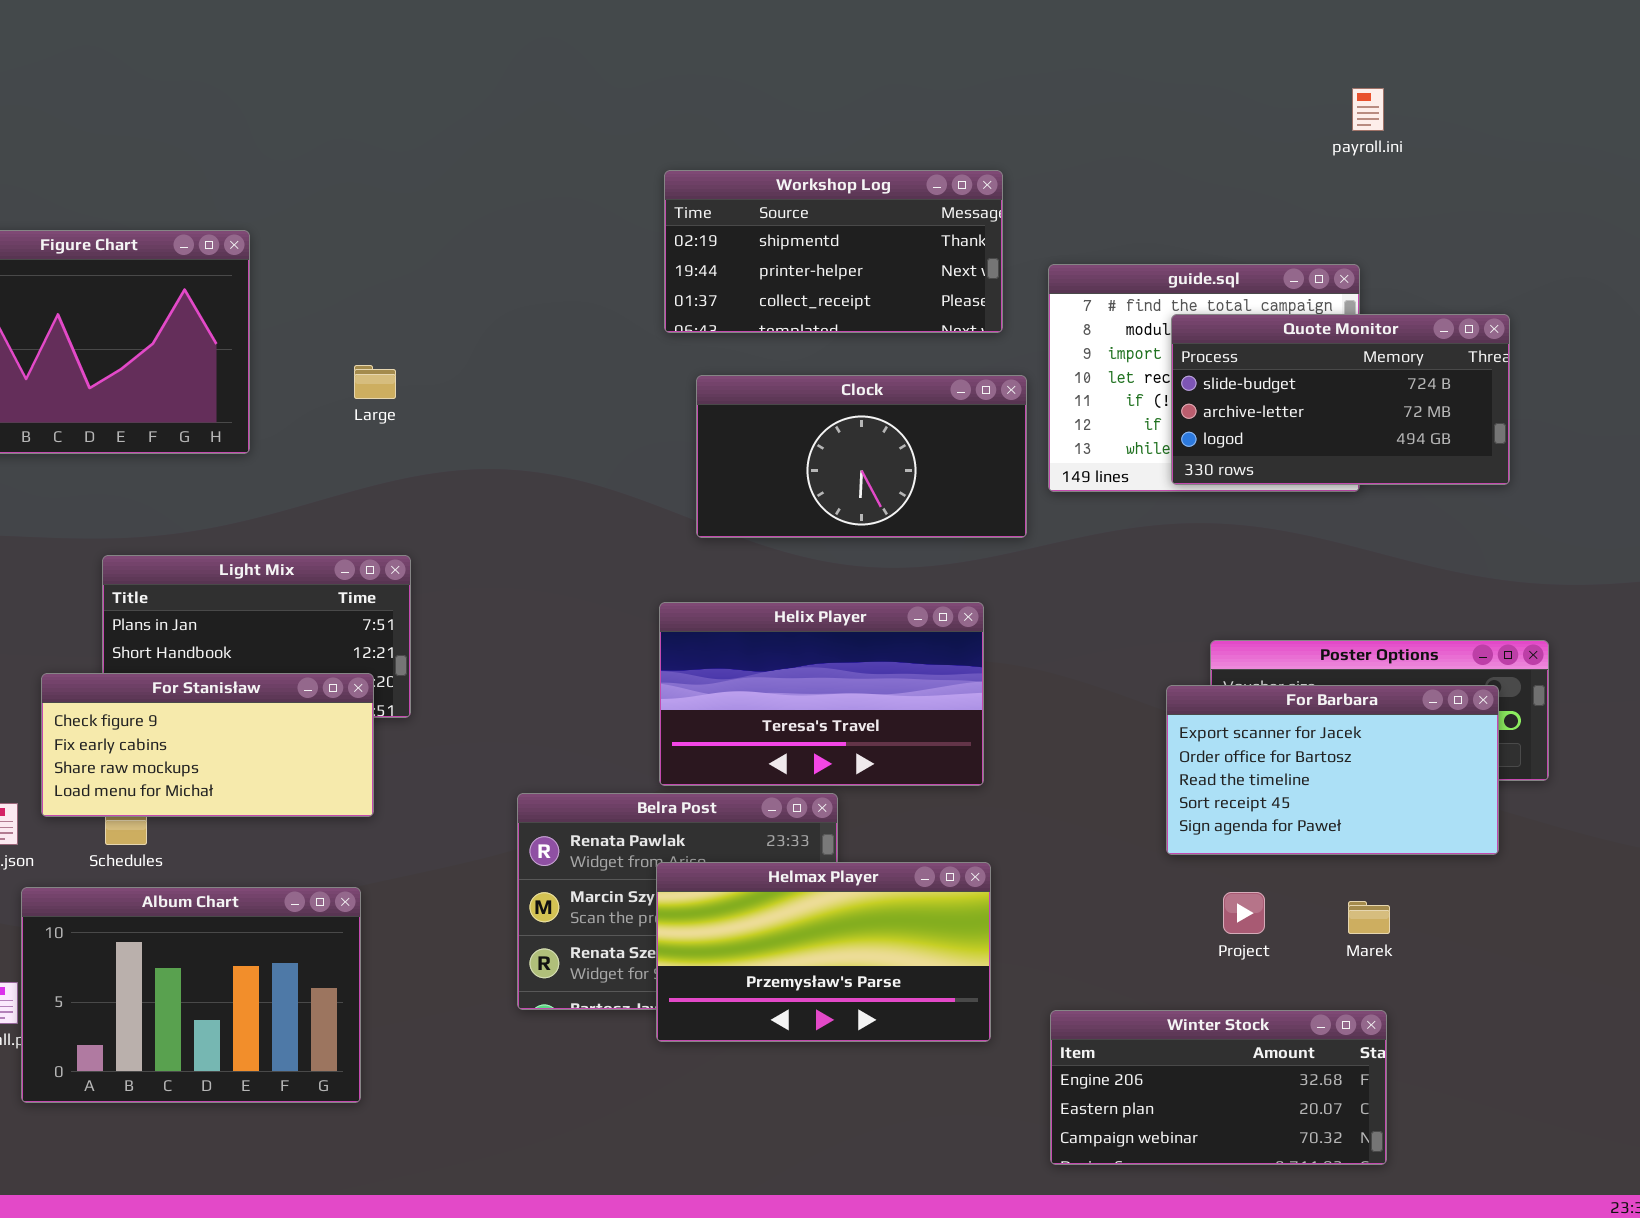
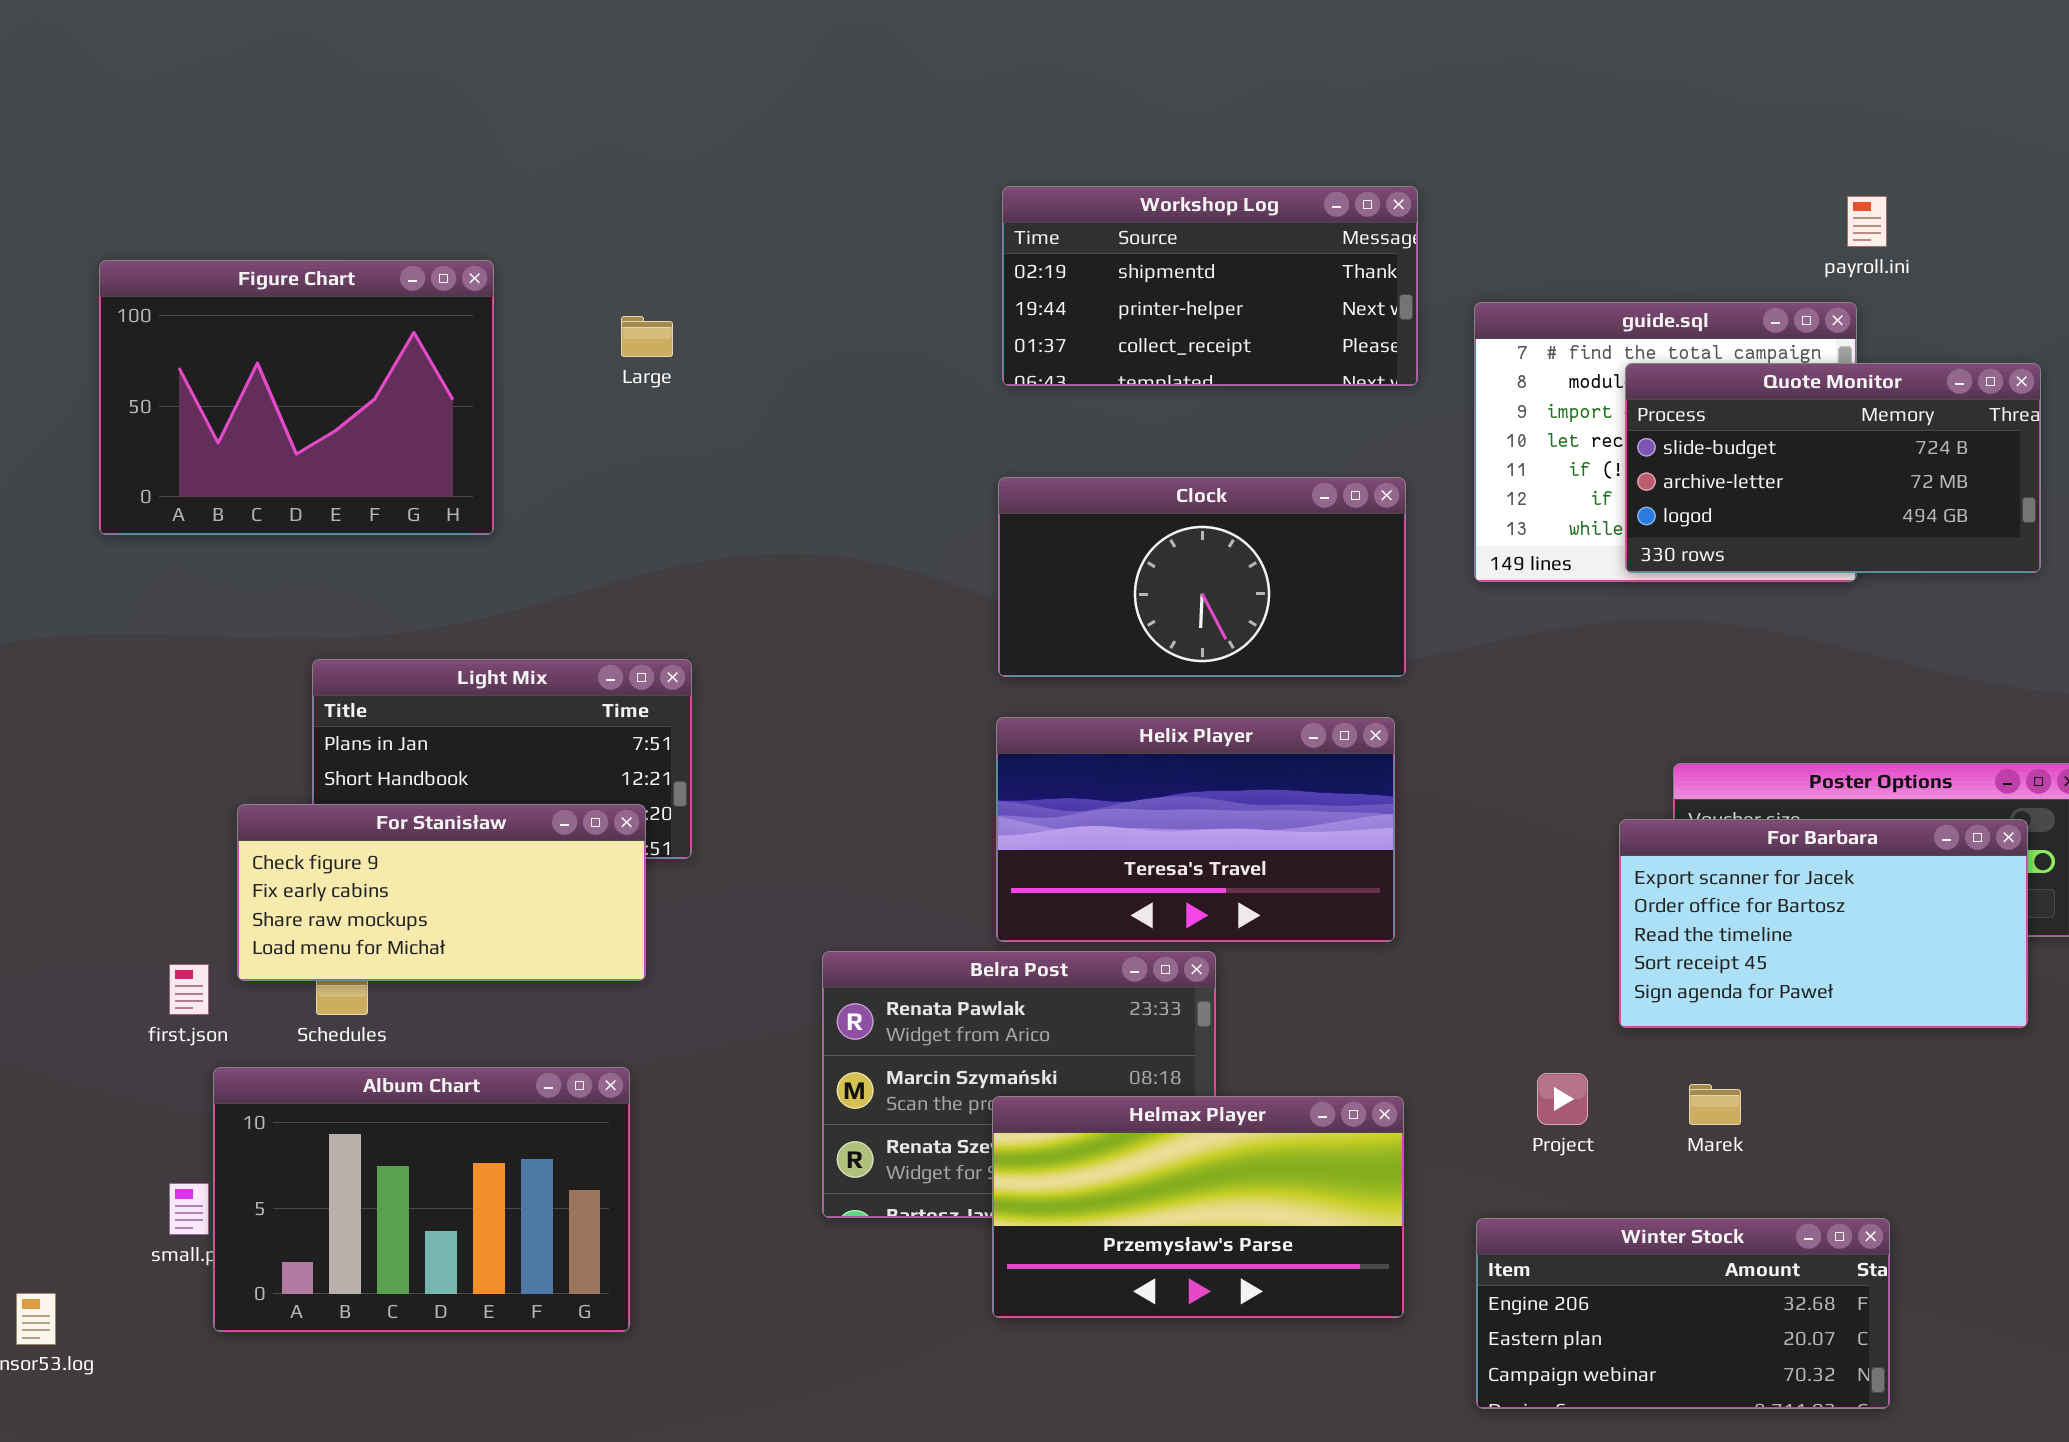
payroll.ini: [1352,88,1384,131] -> [1847,196,1887,247], moved
Large: [354,365,396,399] -> [621,316,673,357], moved
Clock: [696,375,1027,538] -> [998,477,1406,677], moved
Helmax Player: [656,862,991,1042] -> [992,1096,1404,1318], moved
Project: [1223,892,1265,934] -> [1537,1073,1588,1125], moved
Marek: [1348,901,1390,934] -> [1689,1084,1741,1125], moved

